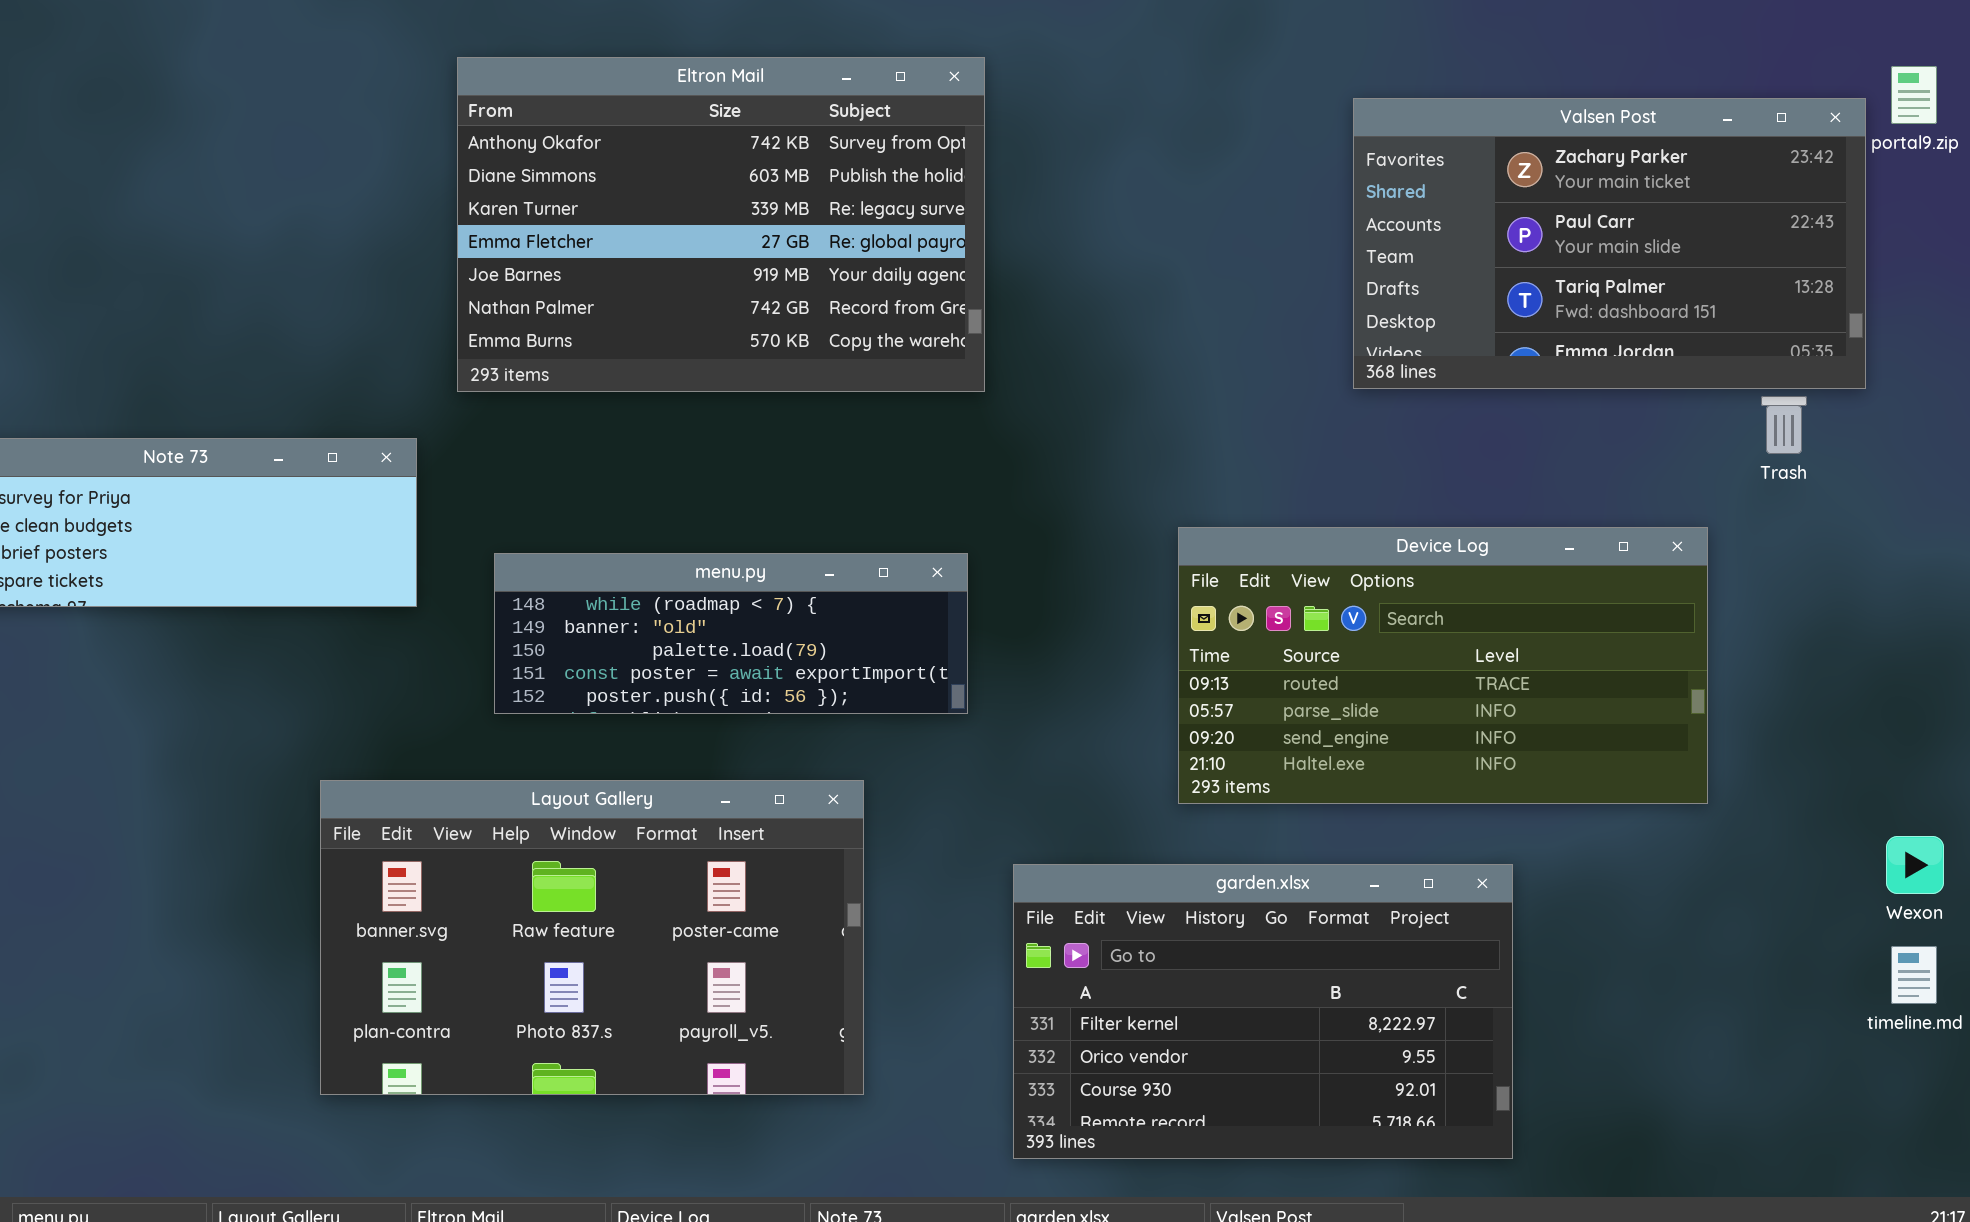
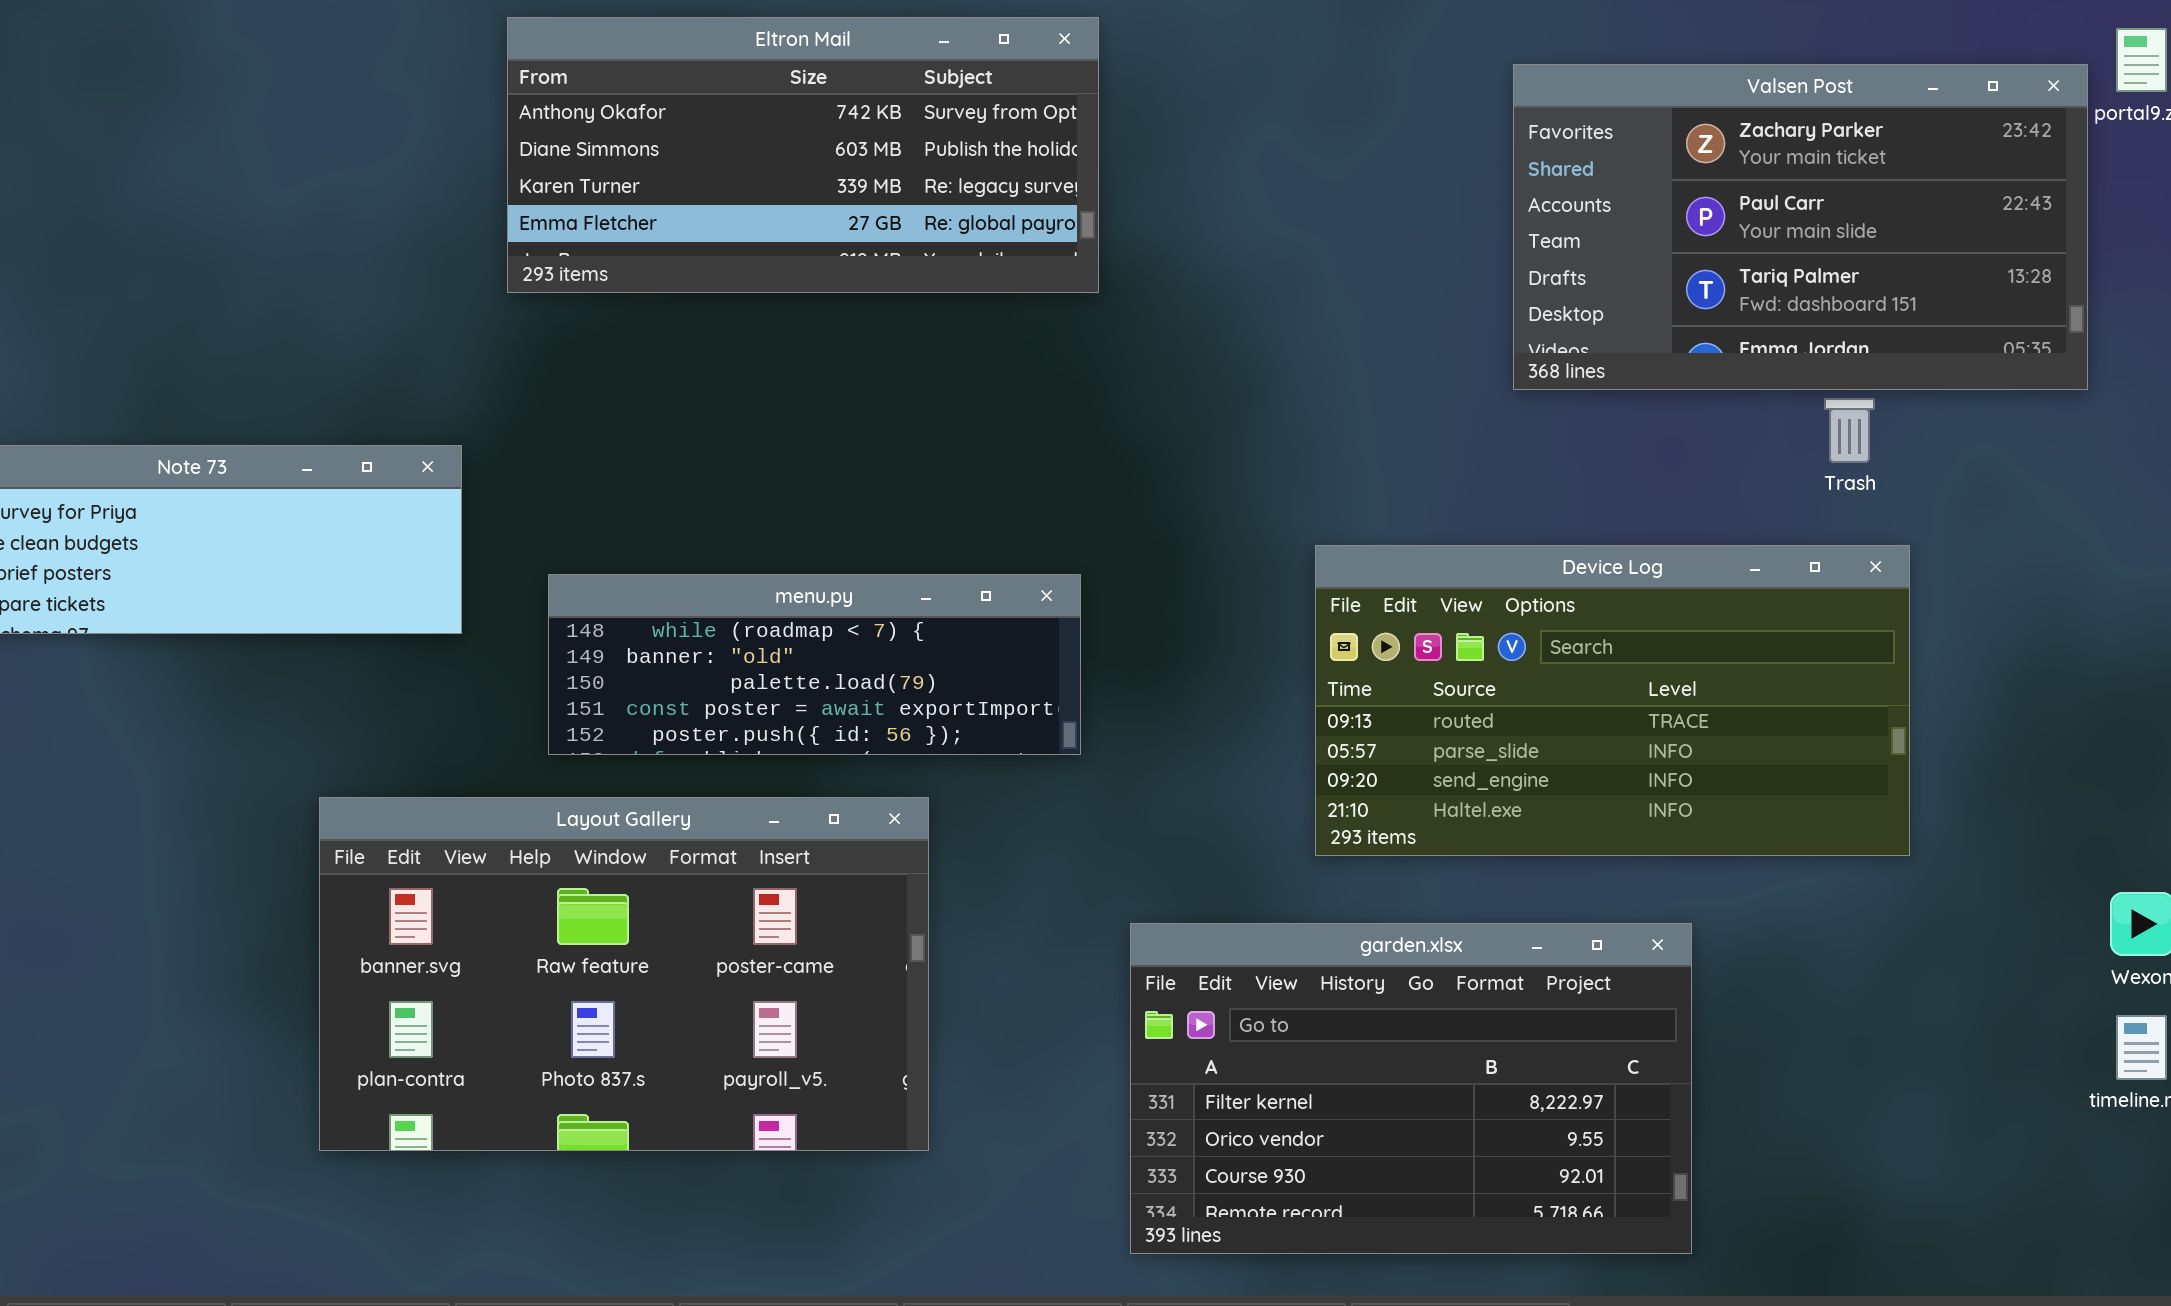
Eltron Mail: [457,57,985,392] -> [507,17,1099,293], resized
Trash: [1761,396,1807,454] -> [1824,398,1875,463], moved
Layout Gallery: [320,780,864,1095] -> [319,797,929,1151], moved

